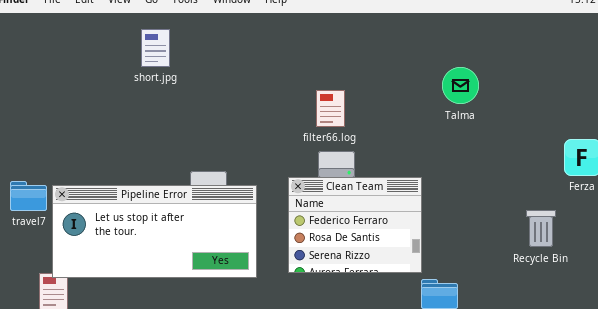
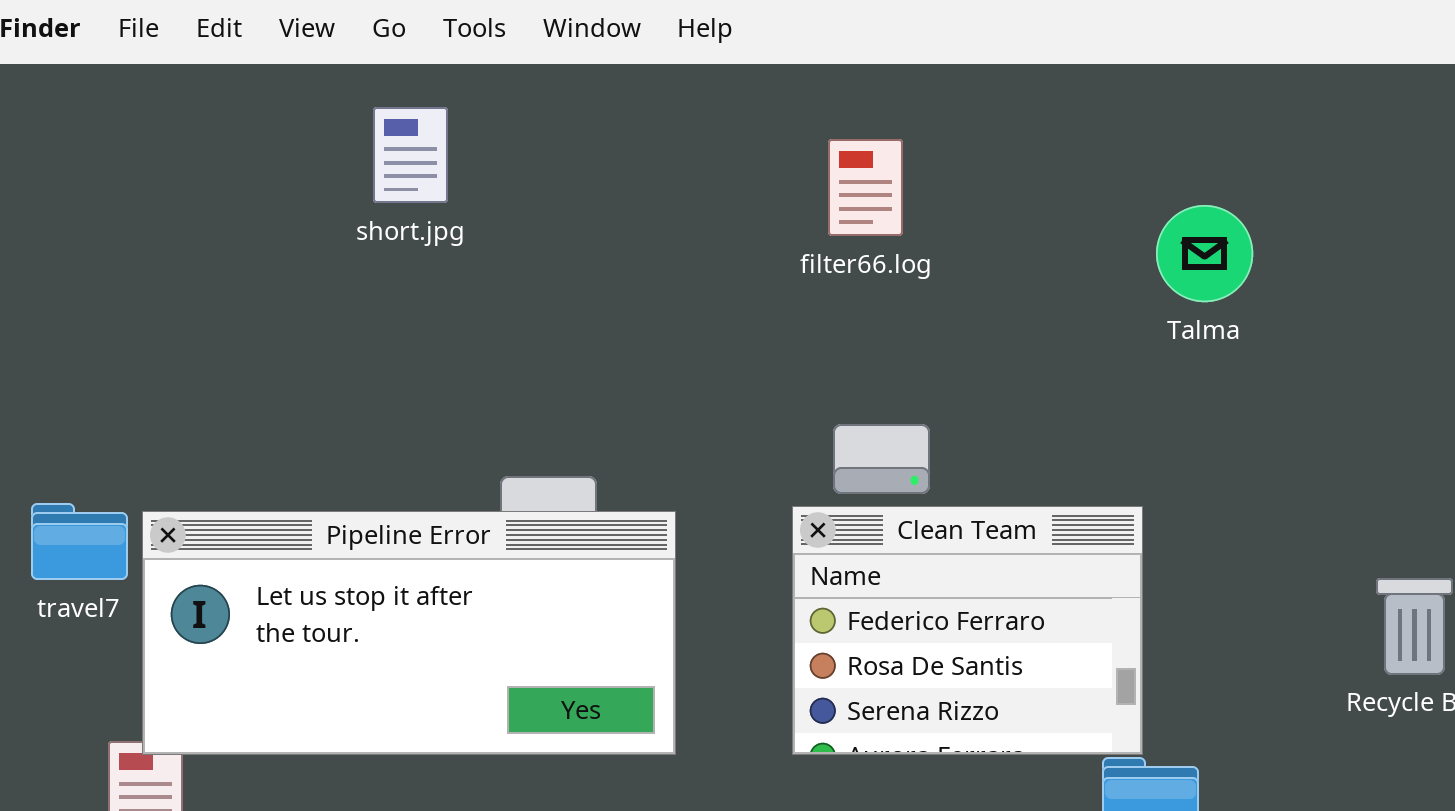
filter66.log: [316,90,345,127] -> [828,139,903,236], moved
Clean Team: [288,177,422,273] -> [792,506,1143,755], moved

